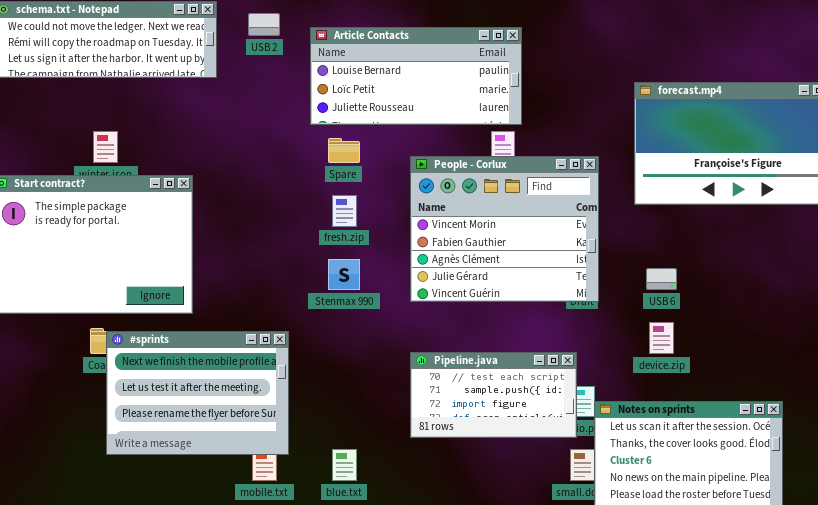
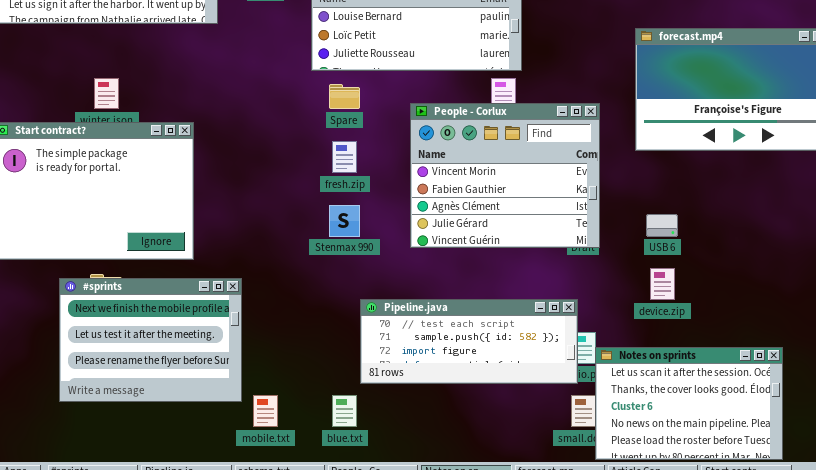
#sprints: [106,331,289,455] -> [59,278,242,402], moved
Pipeline.java: [410,352,577,438] -> [360,299,578,384], resized

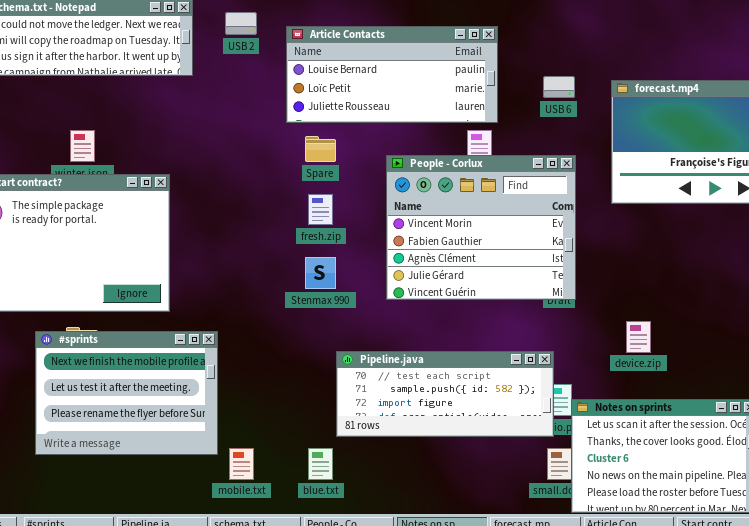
USB 6: [646,214,678,237] -> [543,76,575,98], moved

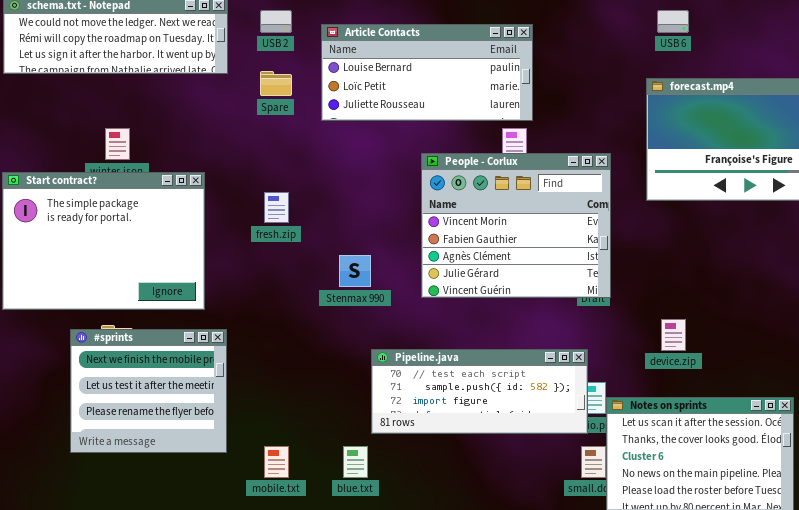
USB 6: [543,76,575,98] -> [657,10,689,33], moved
Spare: [305,136,336,162] -> [260,71,292,96], moved
fresh.zip: [308,194,333,225] -> [264,192,289,223], moved
#sprints: [35,331,218,455] -> [70,329,227,453], resized

